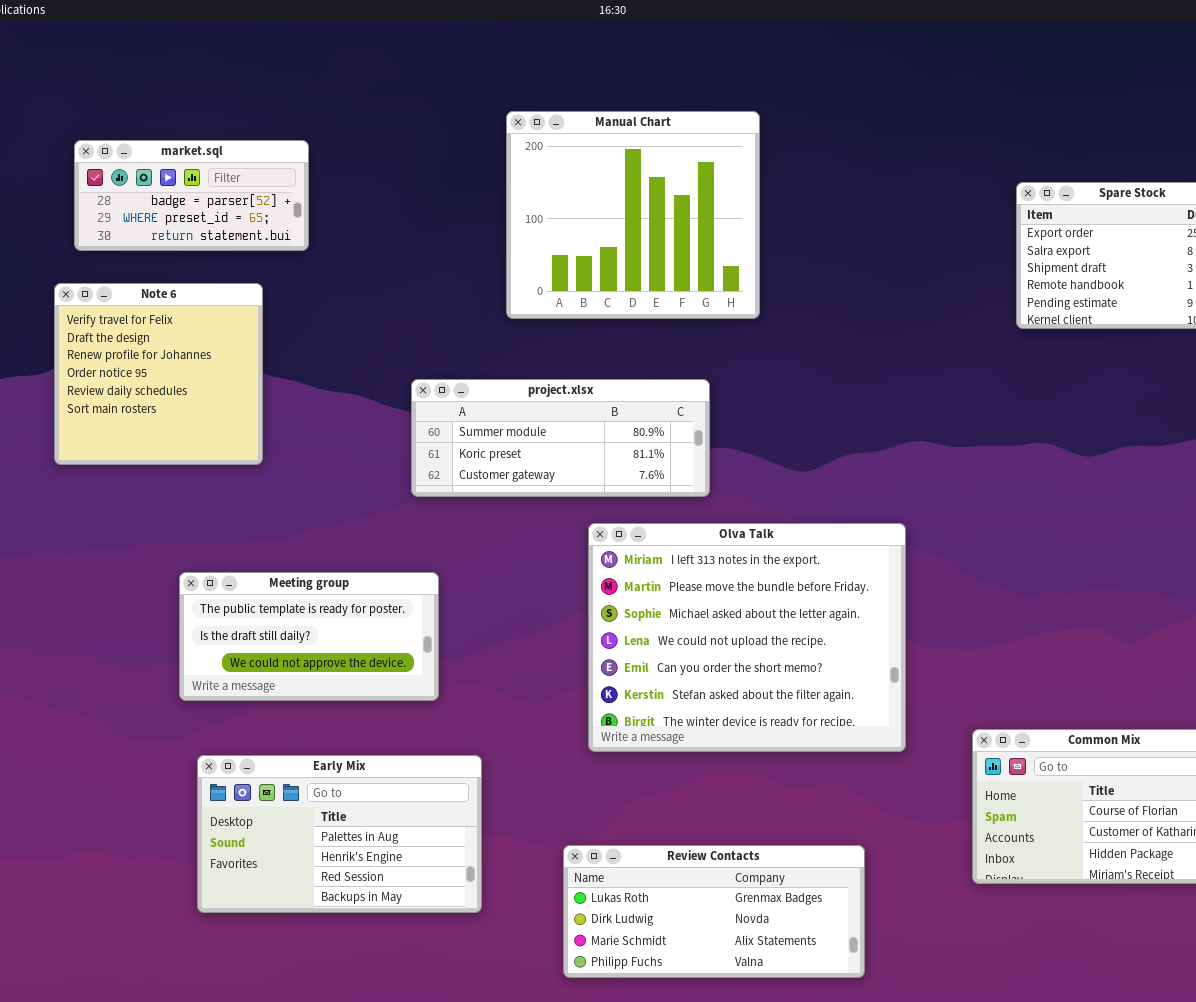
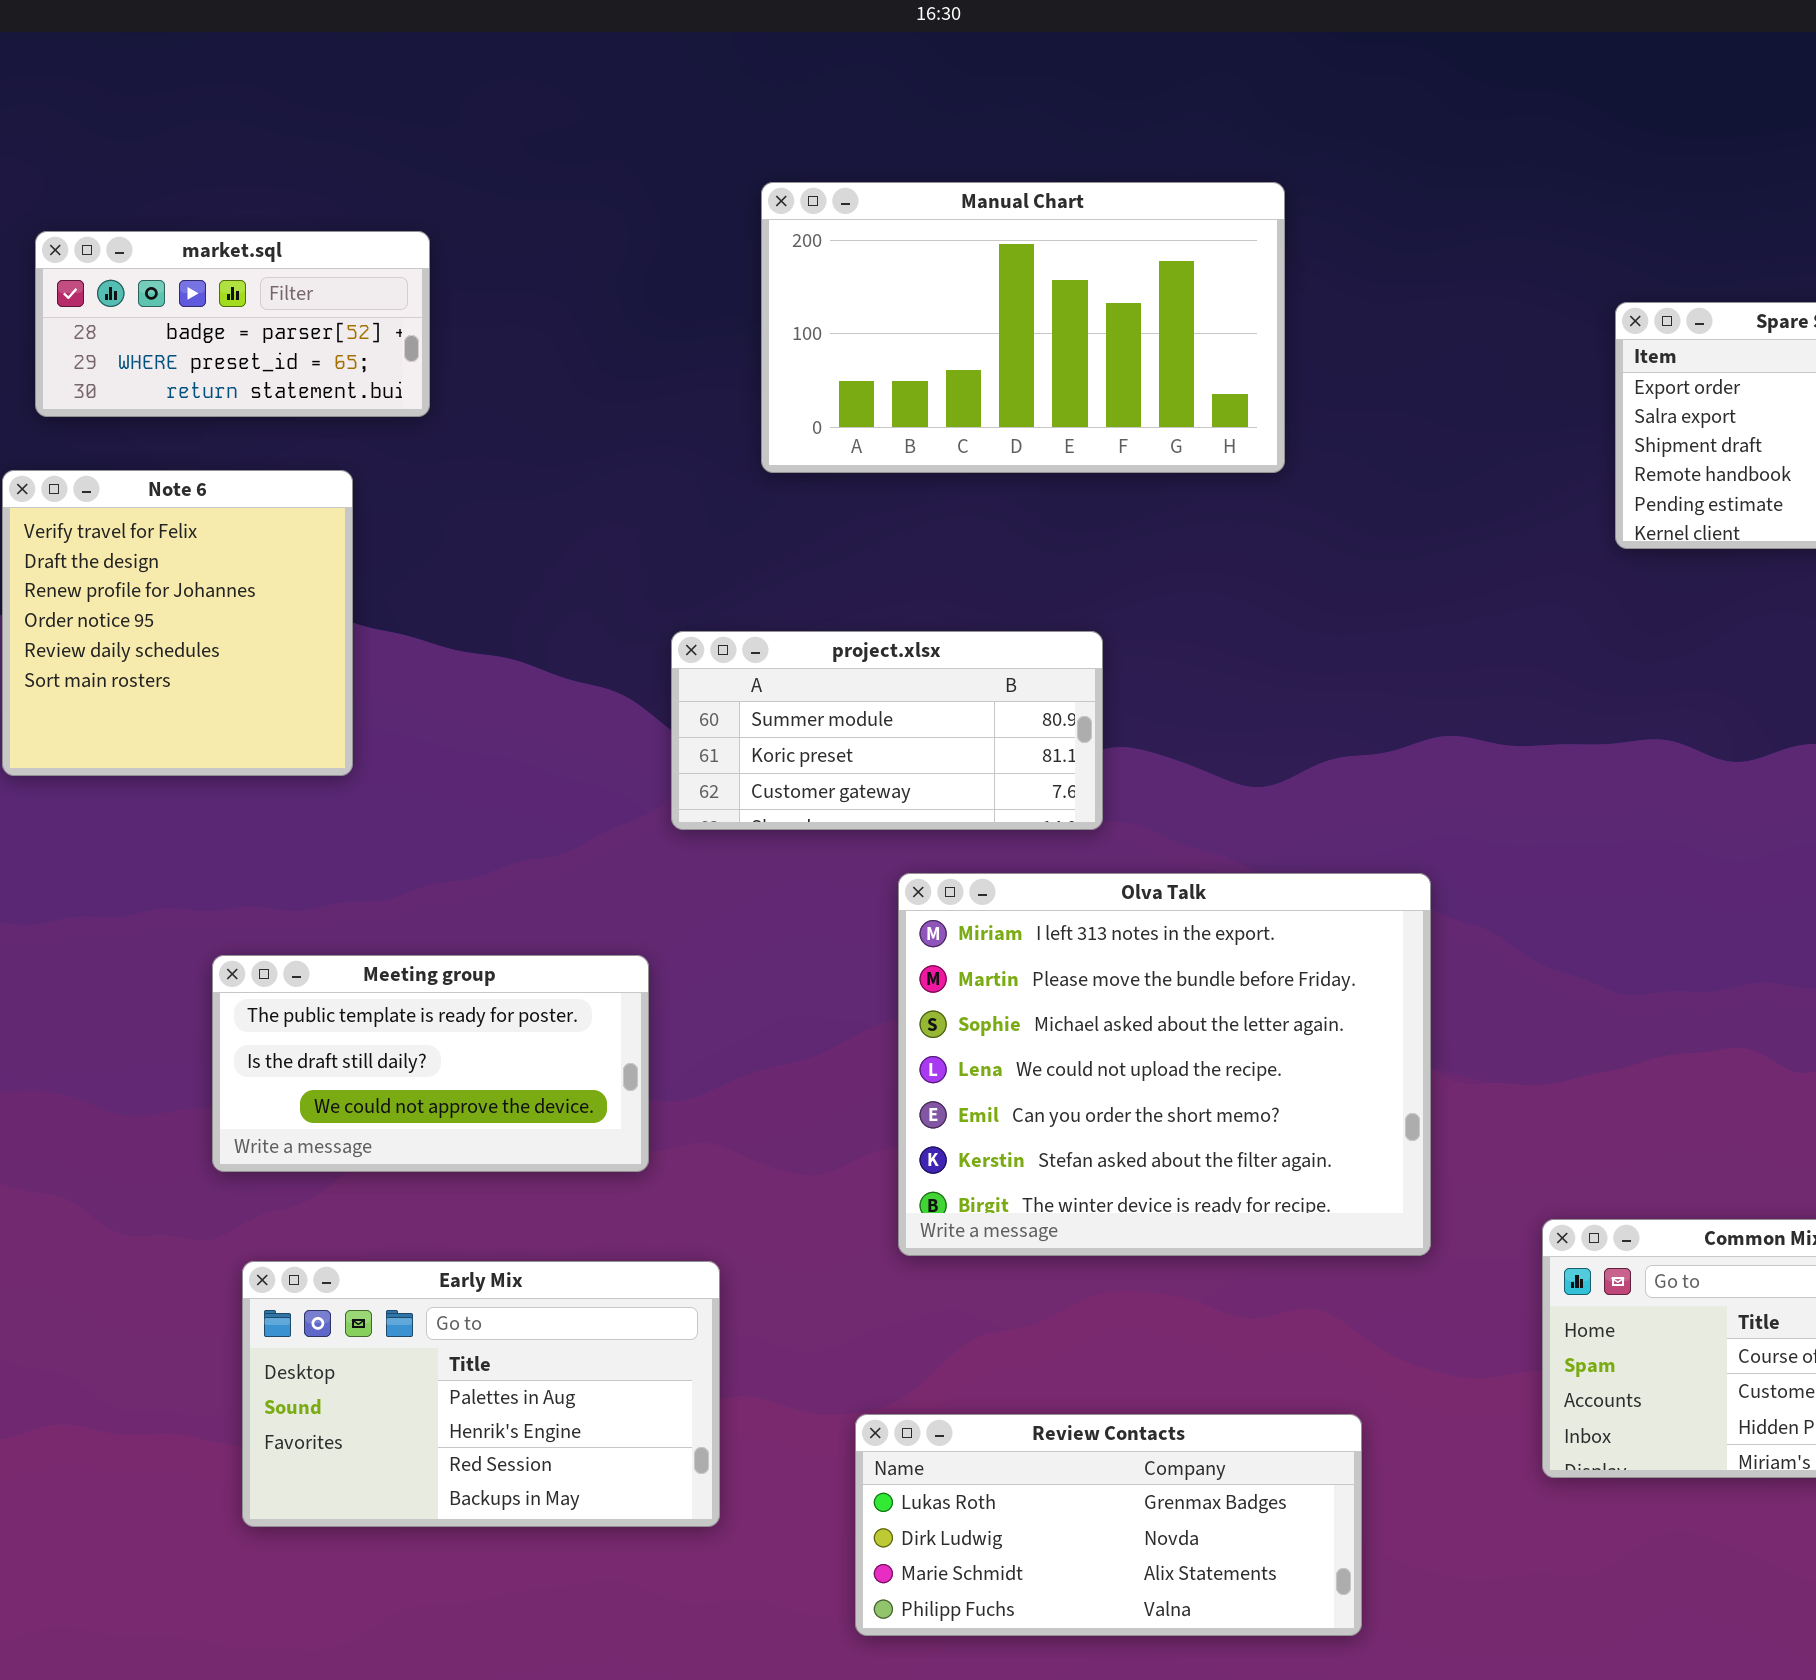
Manual Chart: [506,111,760,319] -> [761,182,1285,473], resized
project.xlsx: [411,379,710,497] -> [671,631,1103,830], resized

